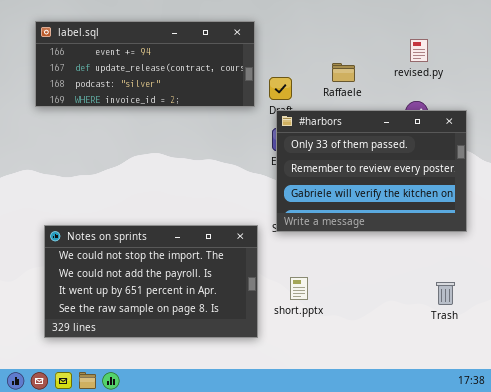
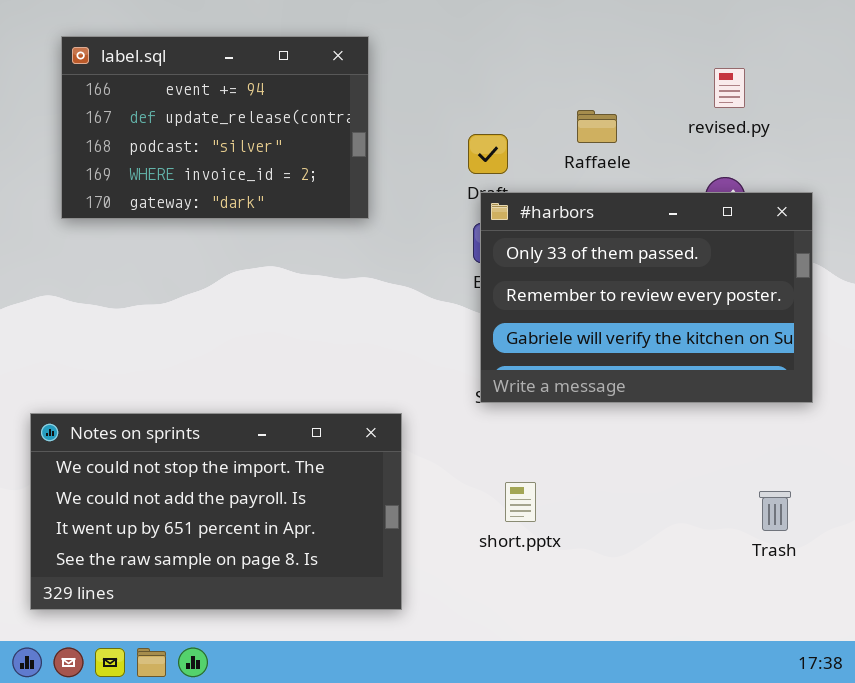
label.sql: [35,21,255,107] -> [61,36,369,219], resized
Notes on sprints: [44,225,258,338] -> [30,413,402,610], moved

